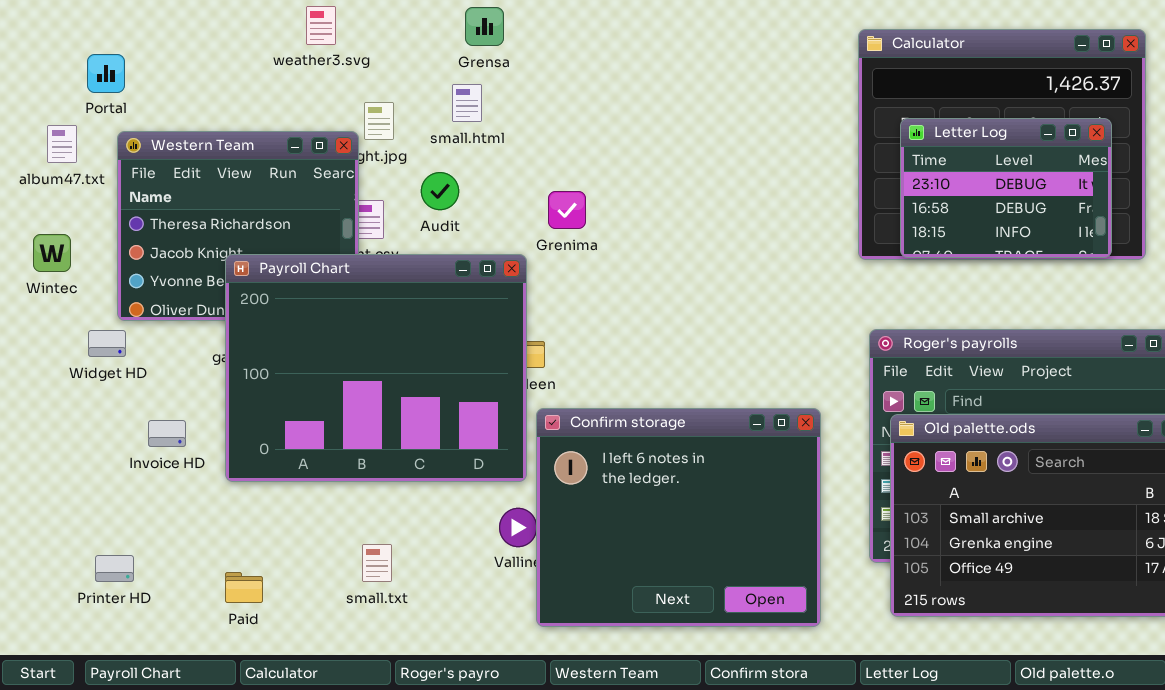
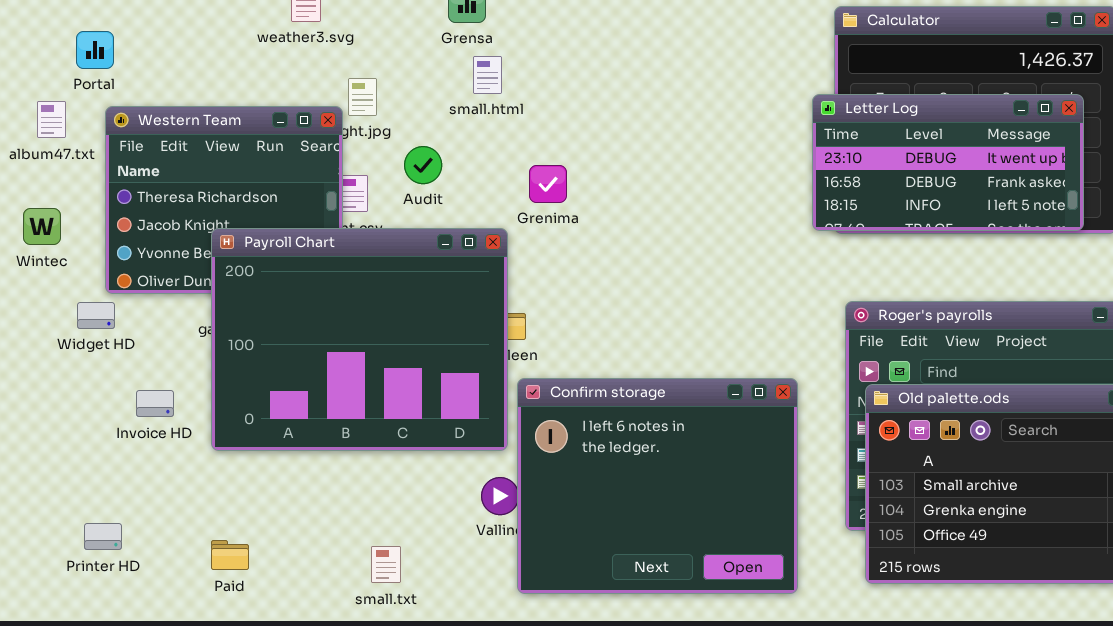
small.html: [452,84,482,122] -> [473,56,502,94], moved
Letter Log: [900,118,1112,258] -> [812,94,1084,231], resized
small.txt: [362,544,392,582] -> [371,546,401,583], moved

